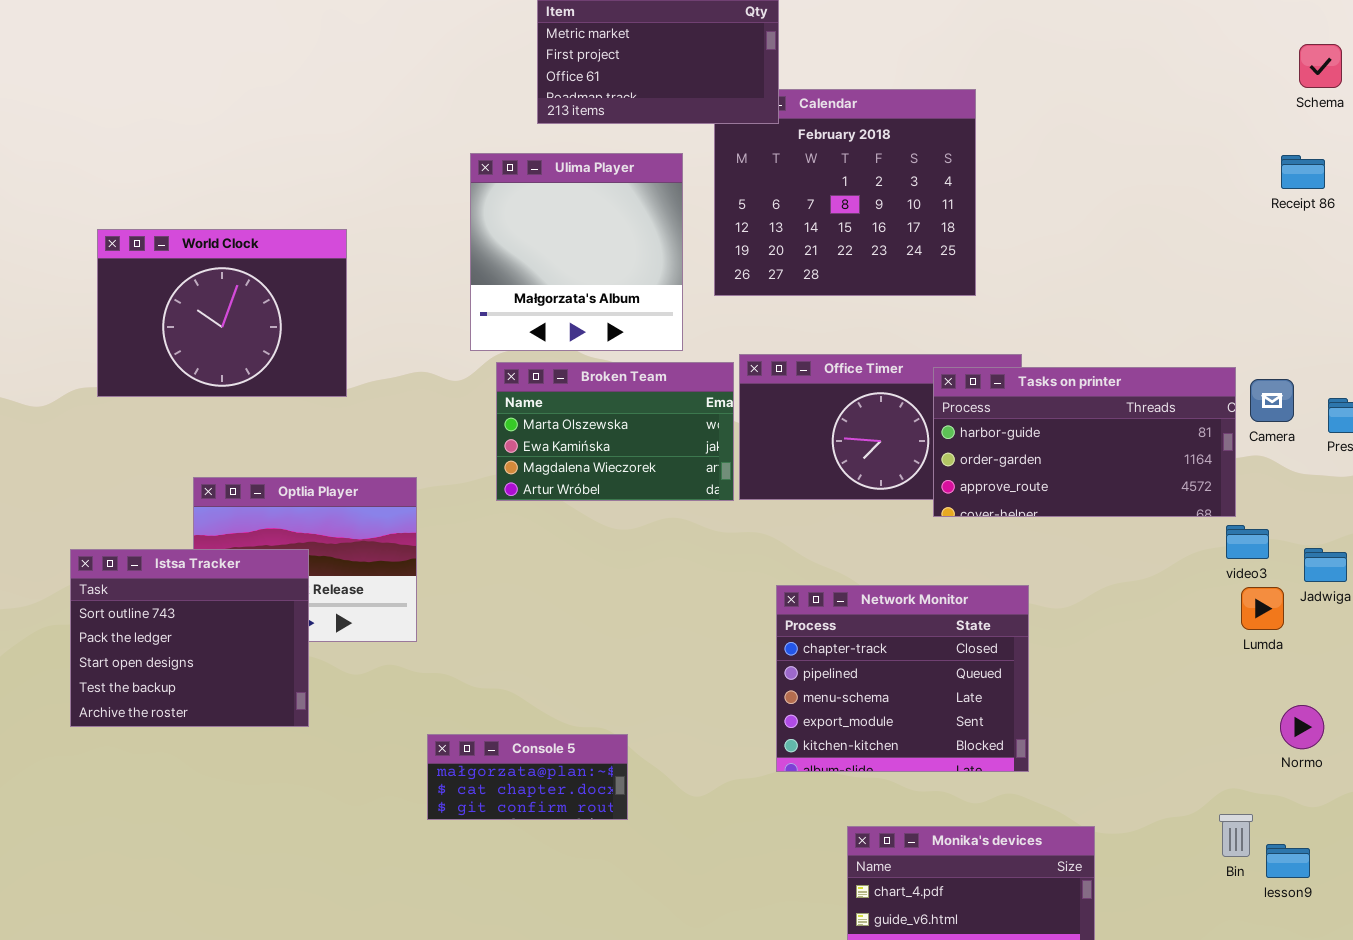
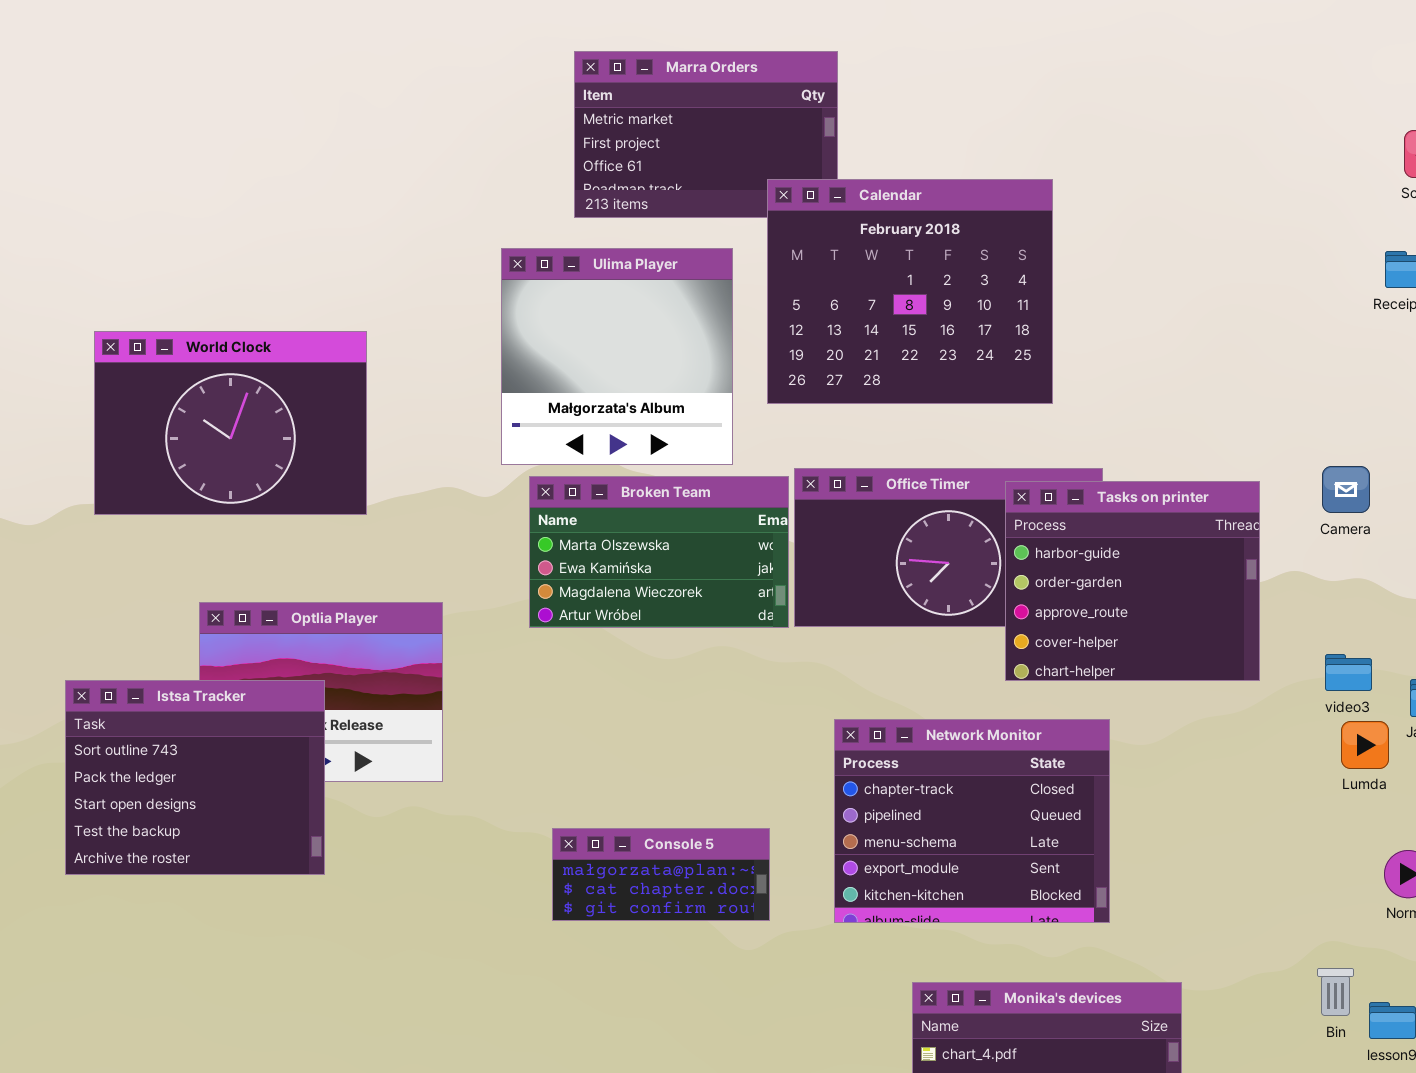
Calendar: [714,89,976,296] -> [767,179,1053,404], raised
Tasks on printer: [933,367,1236,517] -> [1005,481,1260,681], resized
Camera: [1250,379,1294,422] -> [1322,466,1370,513], moved
Console 5: [427,734,628,820] -> [552,828,770,921], moved

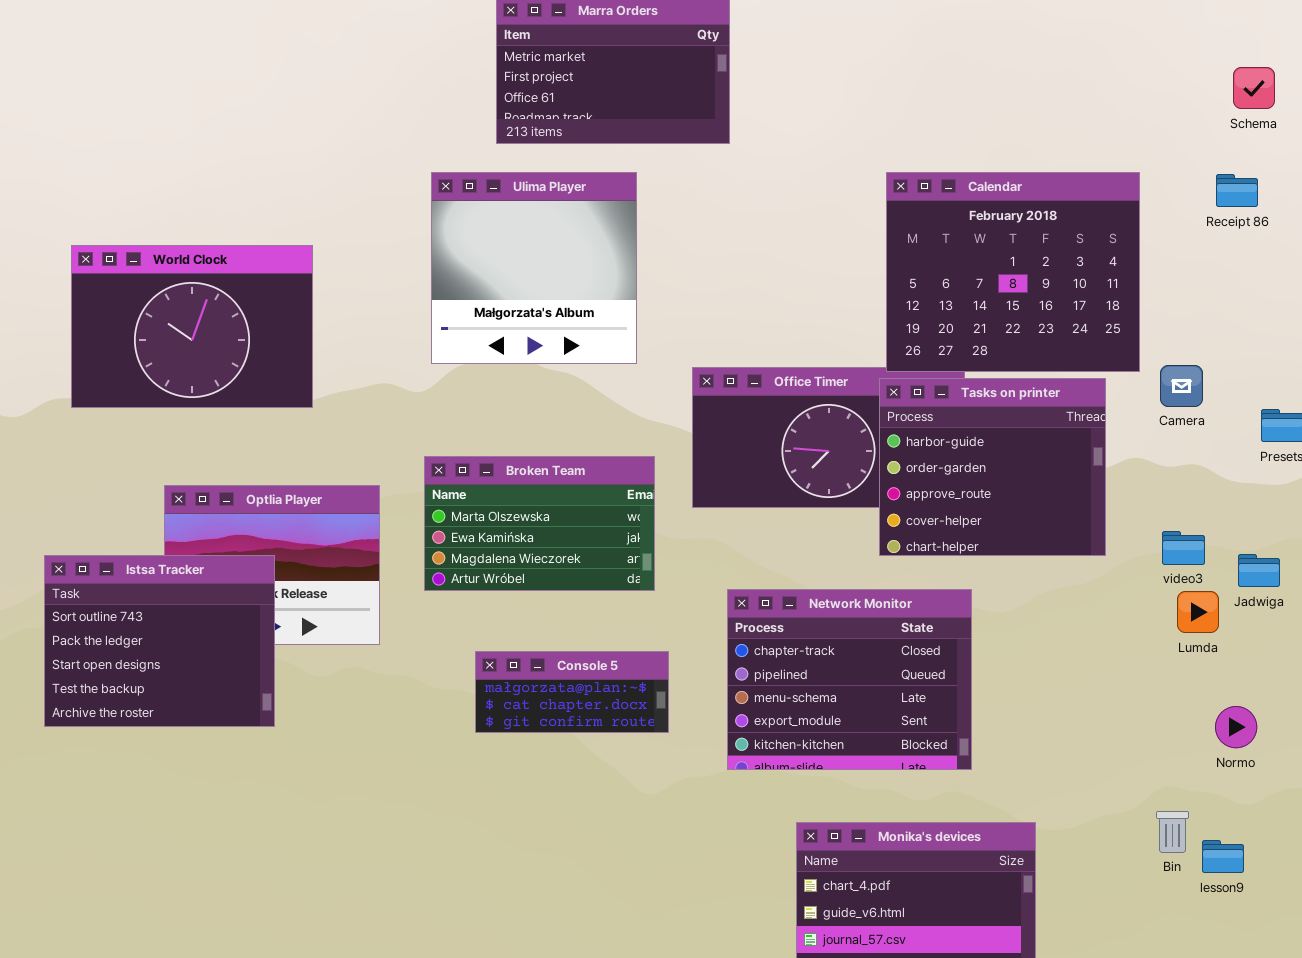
Calendar: [767,179,1053,404] -> [886,172,1140,372], moved
Broken Team: [529,476,789,628] -> [424,456,655,591], moved
Console 5: [552,828,770,921] -> [475,651,669,733], moved

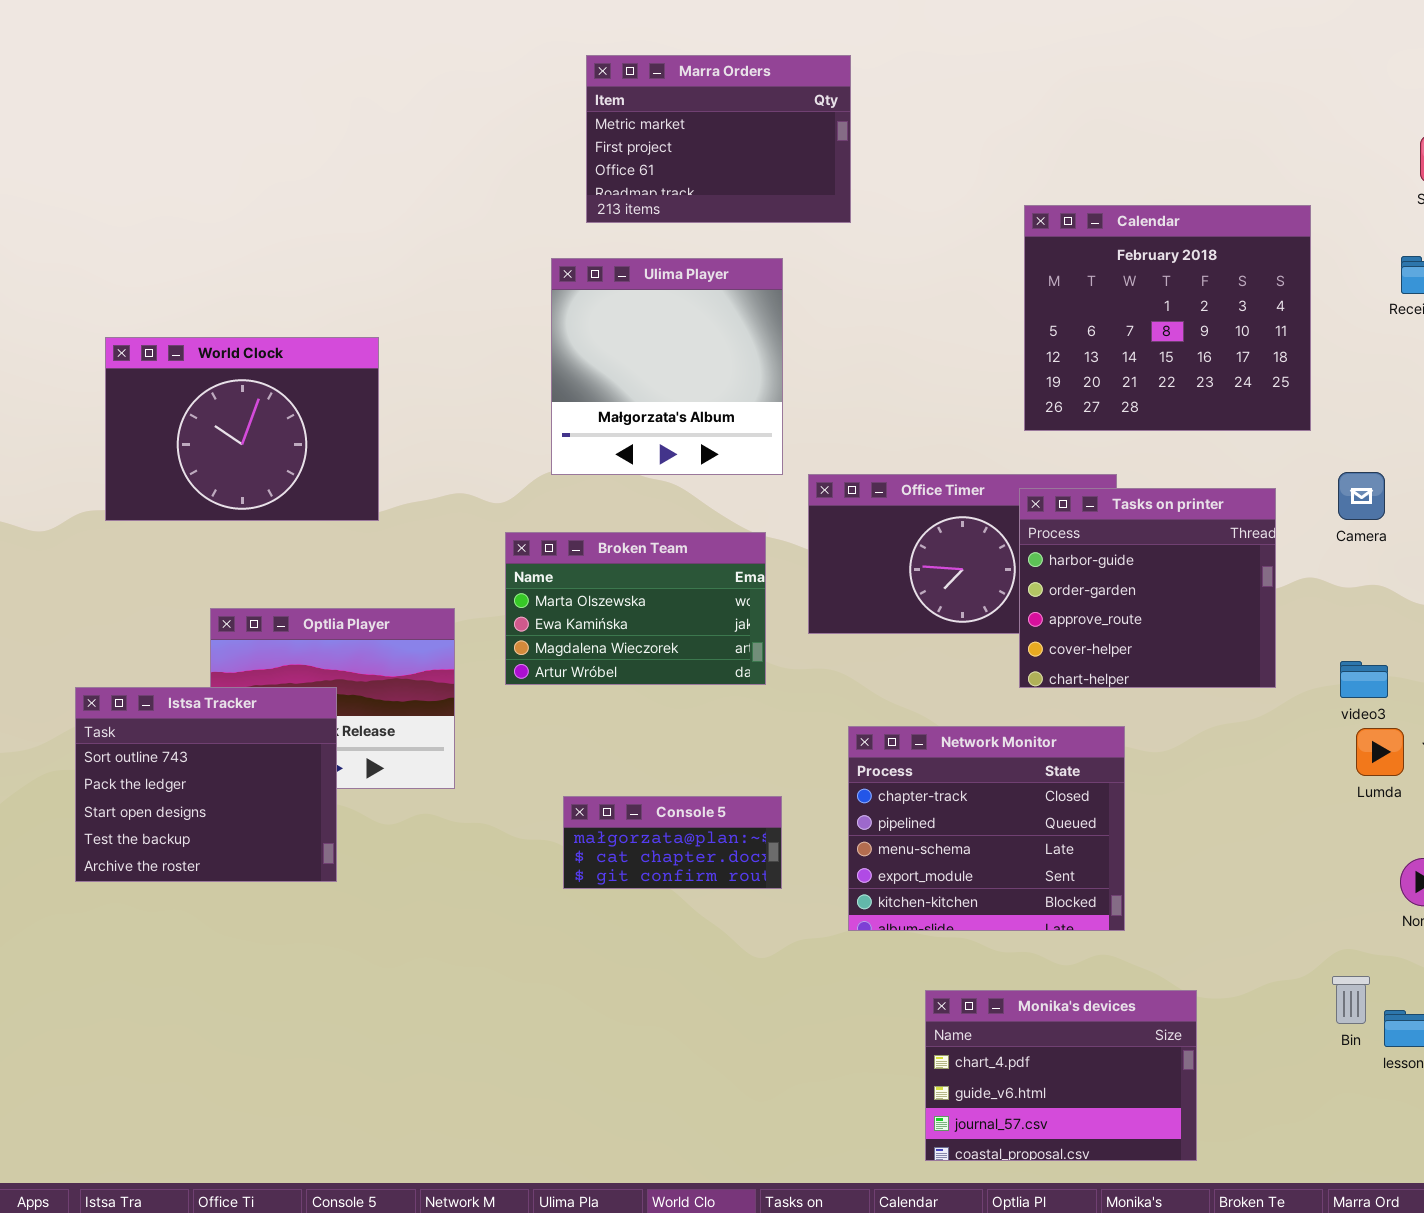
Ulima Player: [431,172,637,364] -> [551,258,783,475], moved
Calendar: [886,172,1140,372] -> [1024,205,1311,431], moved
Broken Team: [424,456,655,591] -> [505,532,766,685], moved

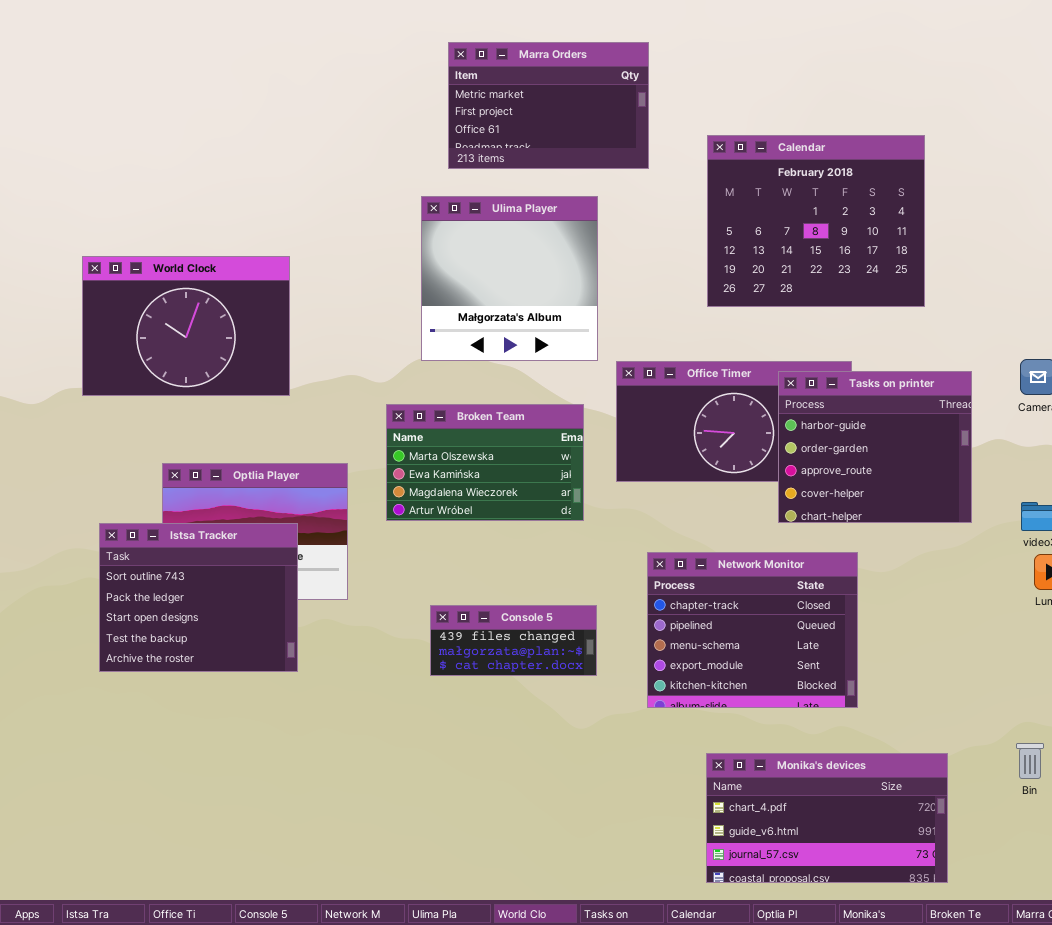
Calendar: [1024,205,1311,431] -> [707,135,925,307], moved
Istsa Tracker: [75,687,337,882] -> [99,523,298,672], moved
Console 5: [563,796,782,889] -> [430,605,597,676], scrolled up 1 row
Monika's devices: [925,990,1197,1161] -> [706,753,948,883], resized

